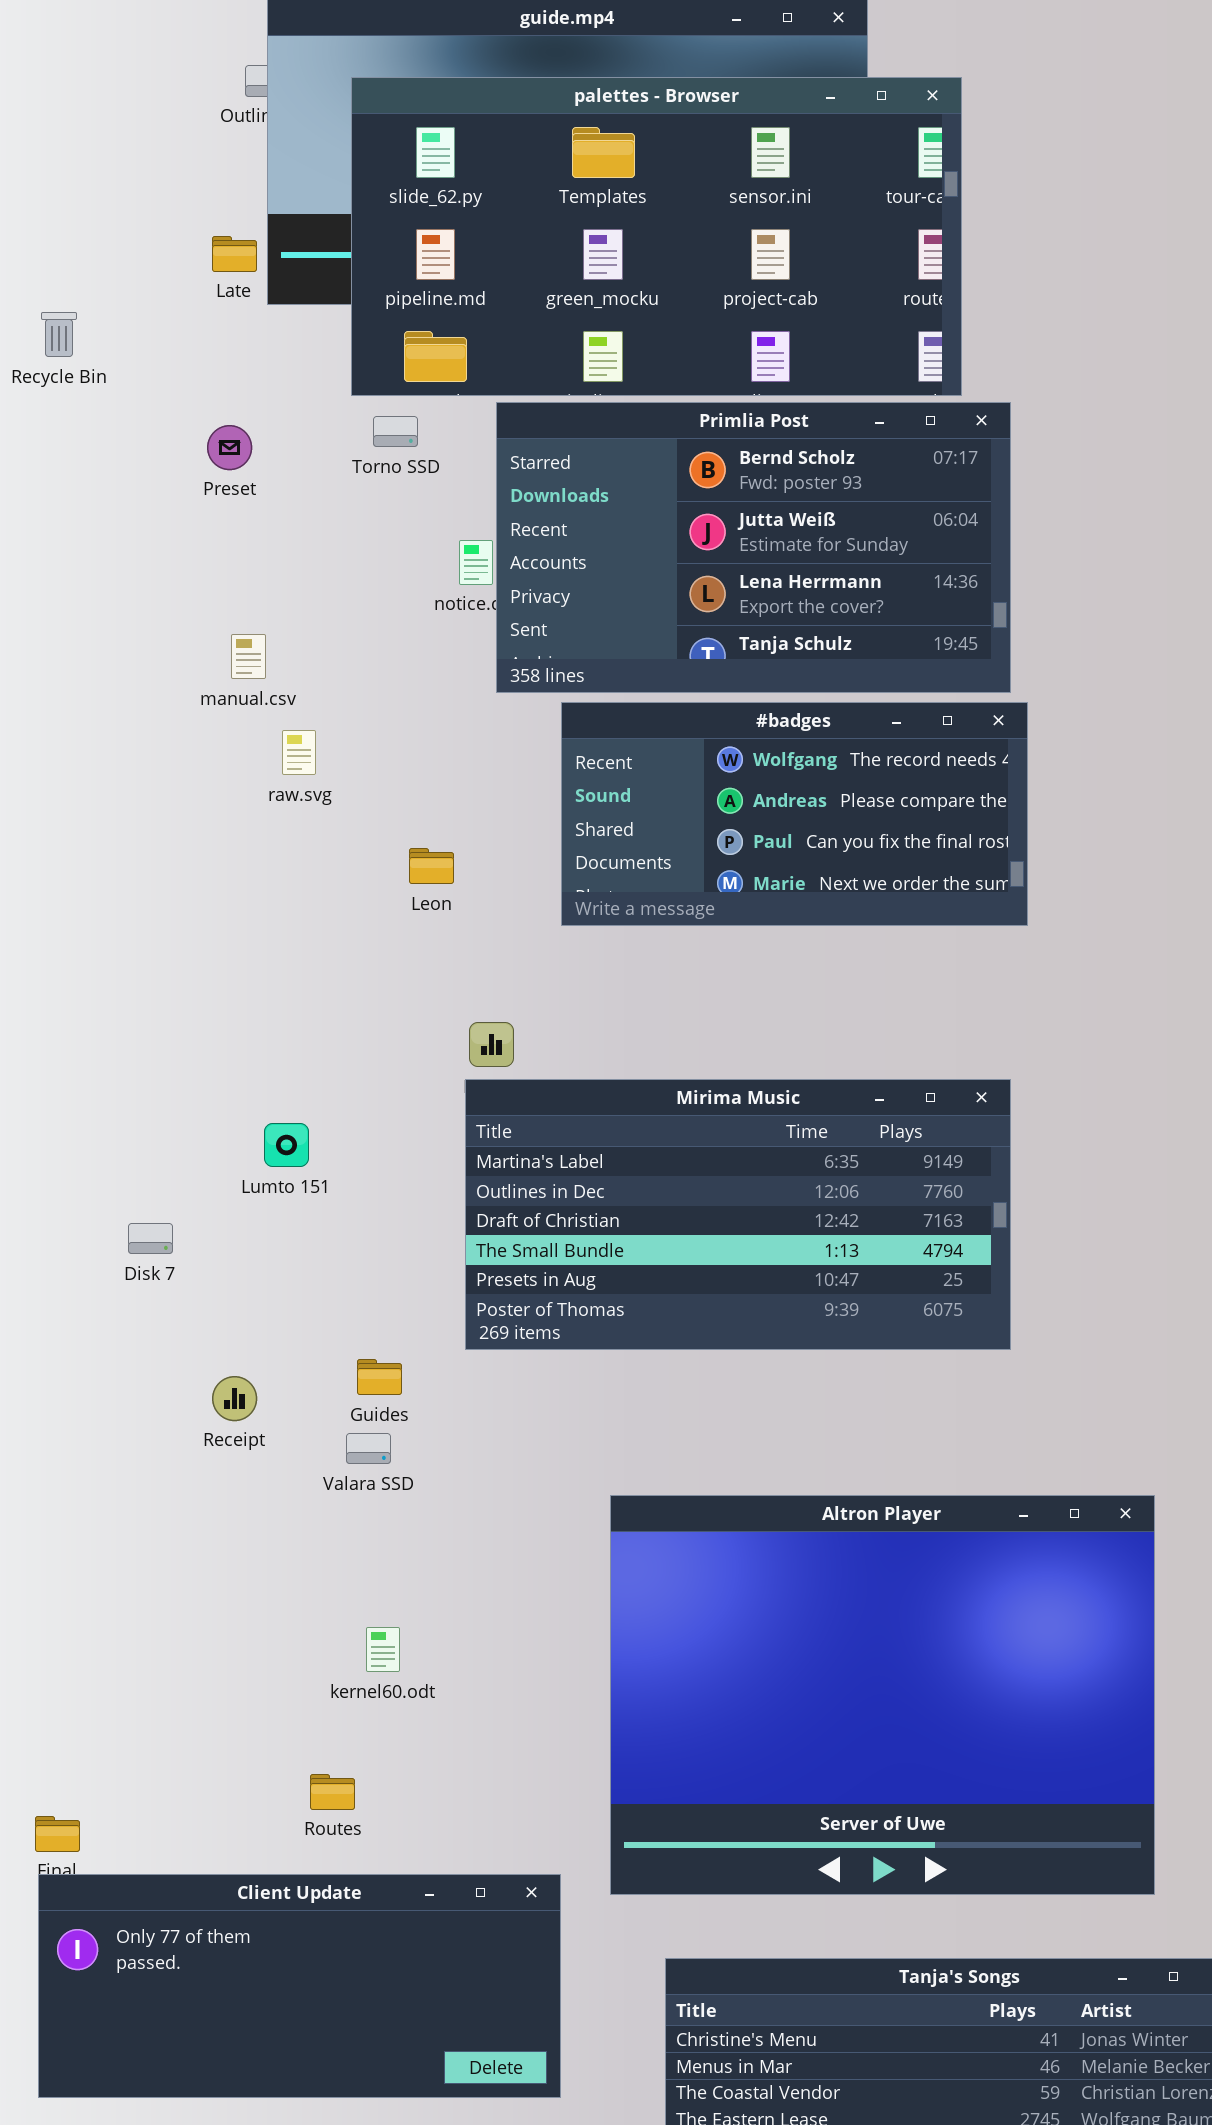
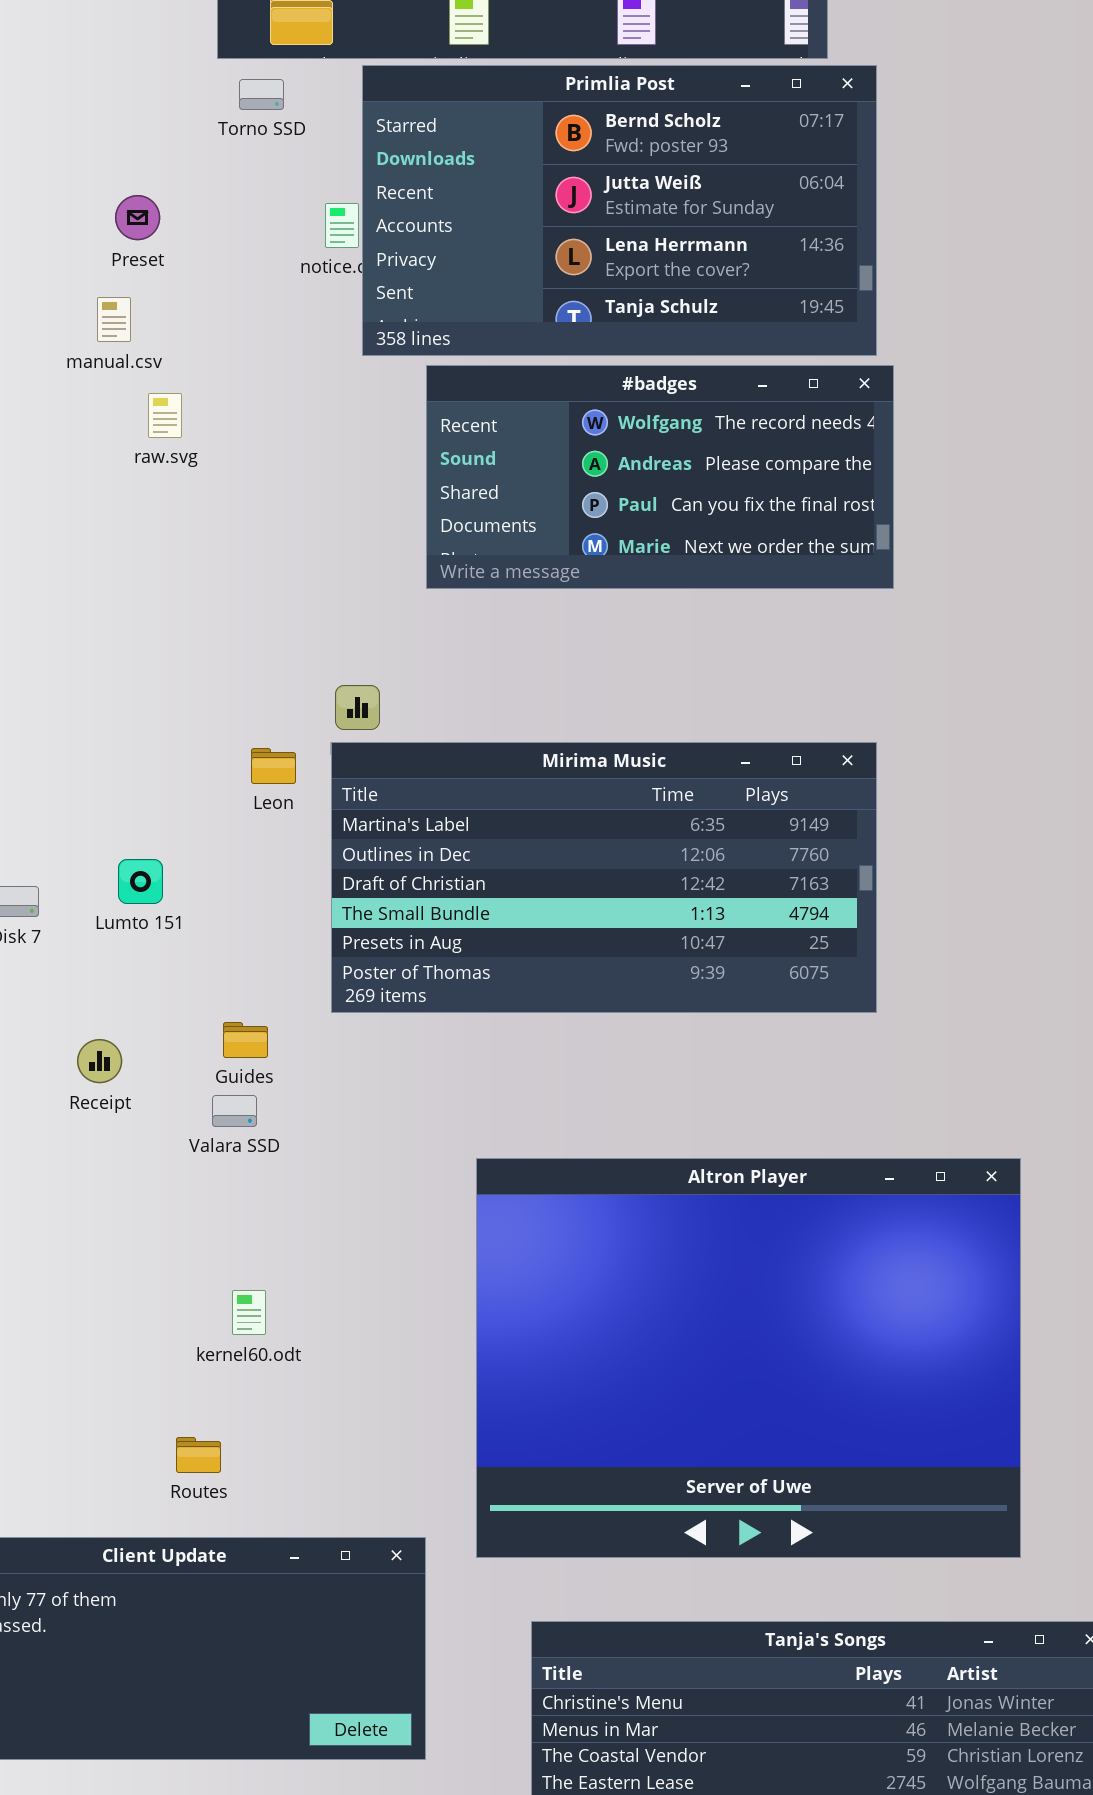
Preset: [207,425,252,470] -> [115,195,160,240], moved
Leon: [409,848,454,884] -> [251,748,296,784], moved
Lumto 151: [264,1123,309,1167] -> [118,859,163,904], moved

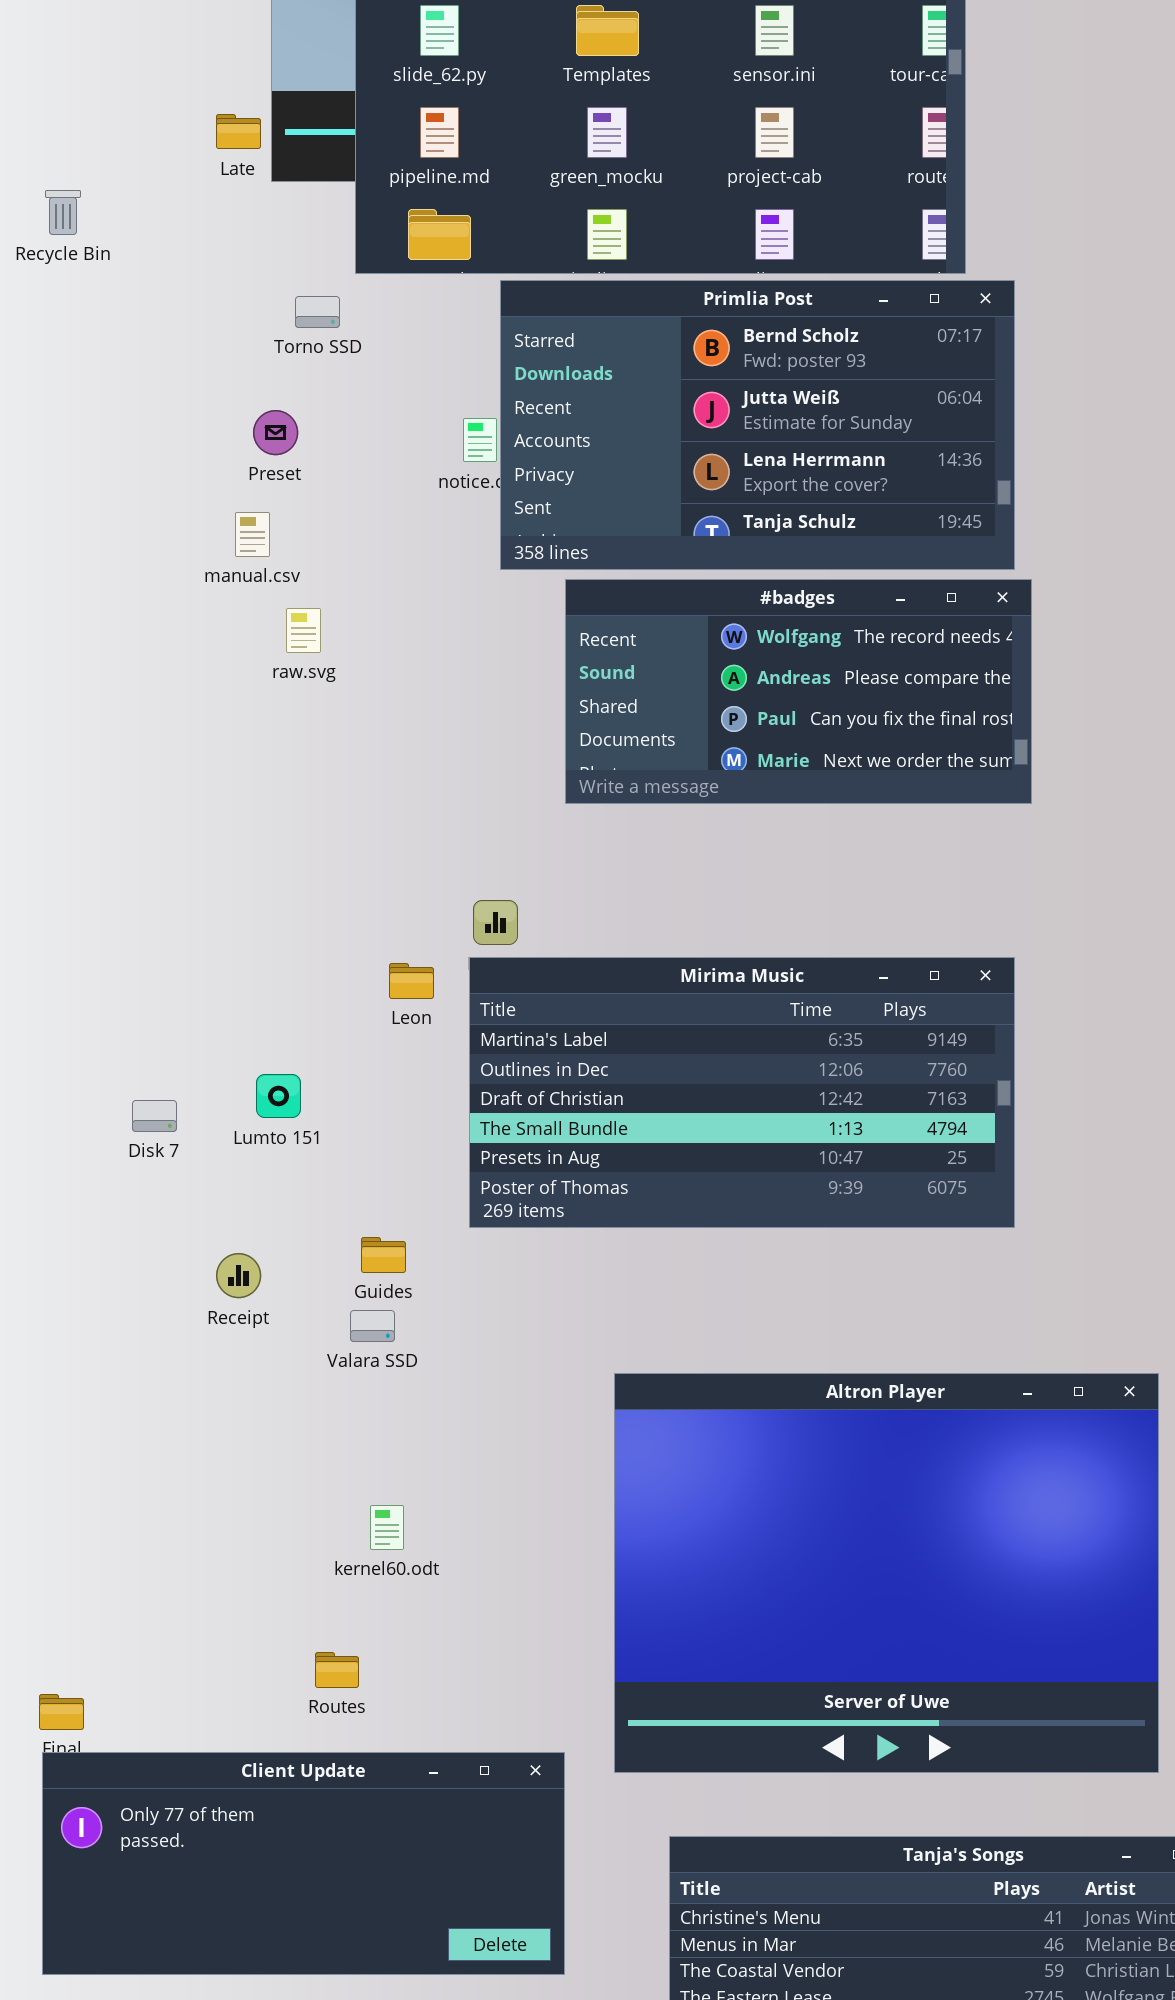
Torno SSD: [239,79,284,110] -> [295,296,340,328], moved

